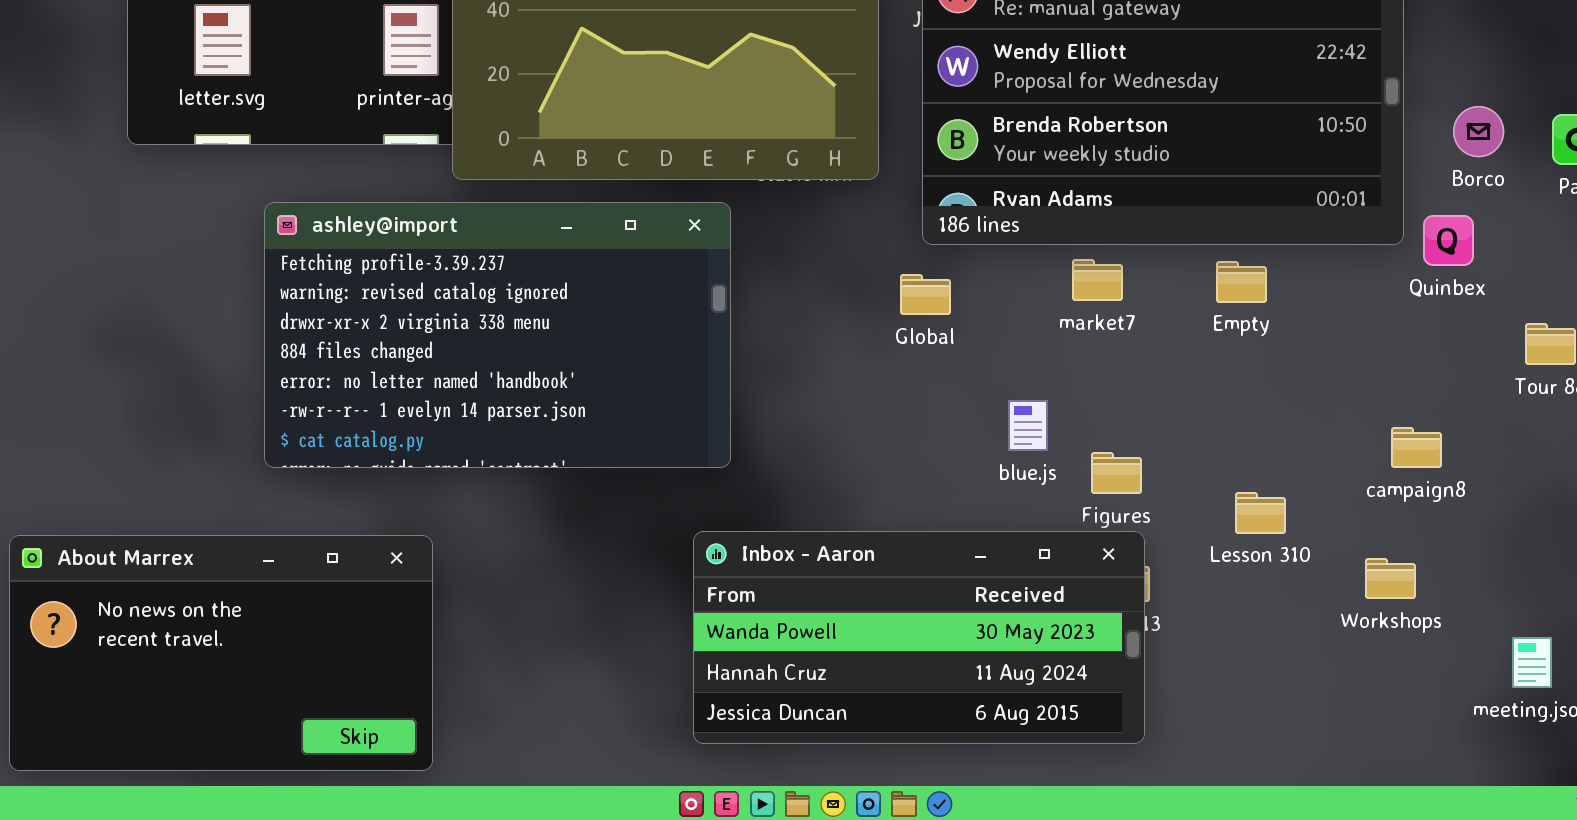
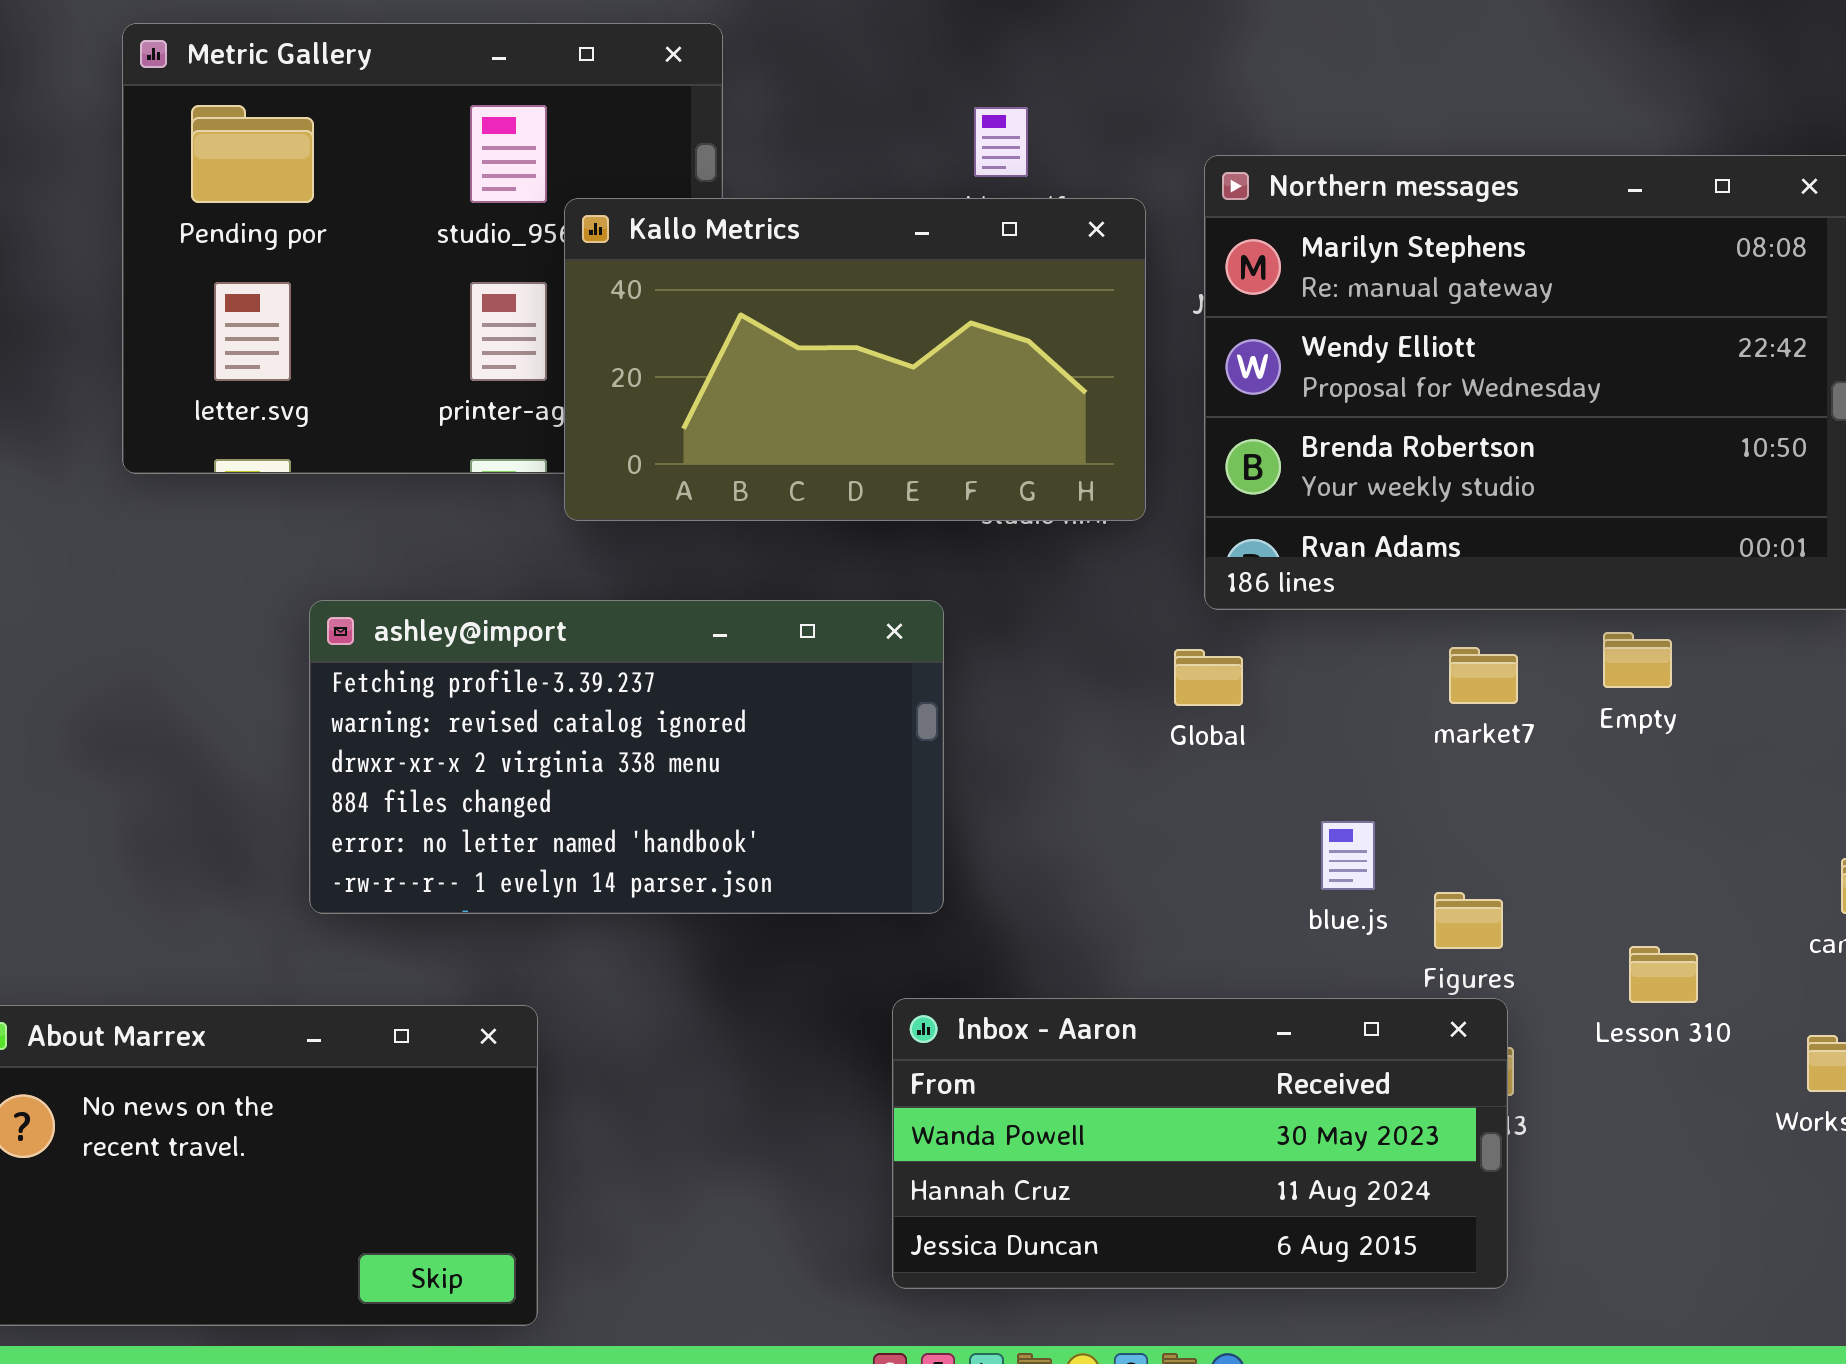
ashley@import: [264,202,731,468] -> [309,600,944,914], resized
market7: [1072,259,1123,301] -> [1449,647,1518,704], moved

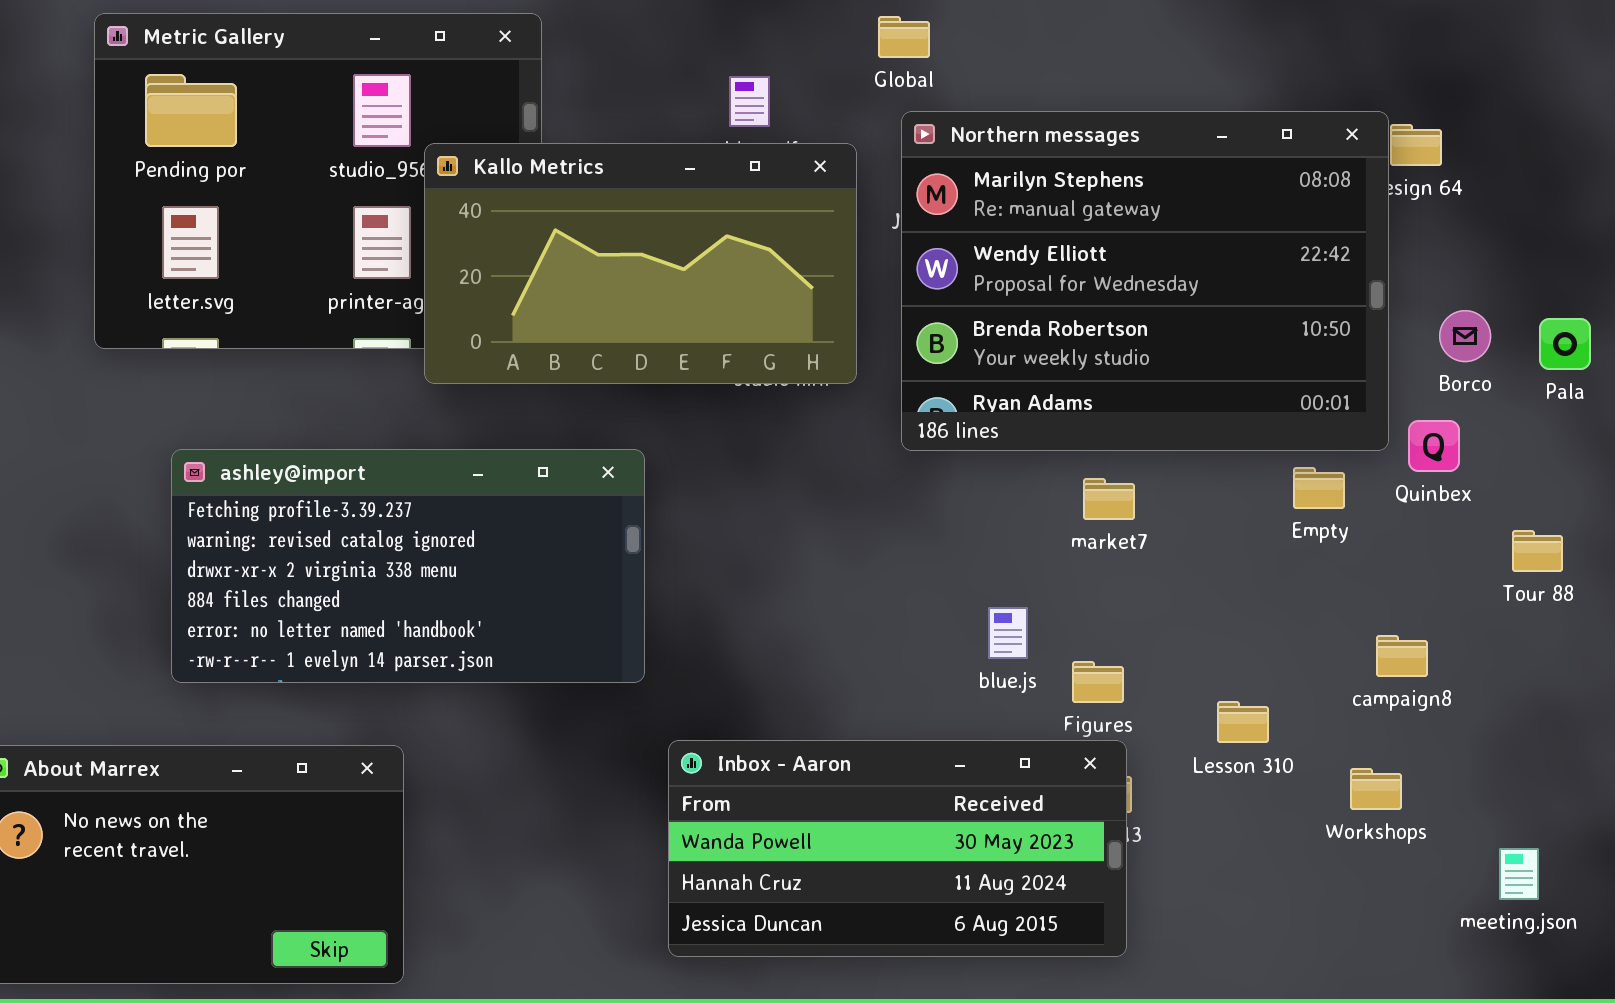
ashley@import: [309,600,944,914] -> [171,449,645,683], moved
Empty: [1603,632,1672,688] -> [1293,467,1345,509], moved
Global: [1174,649,1243,706] -> [878,16,930,58], moved

